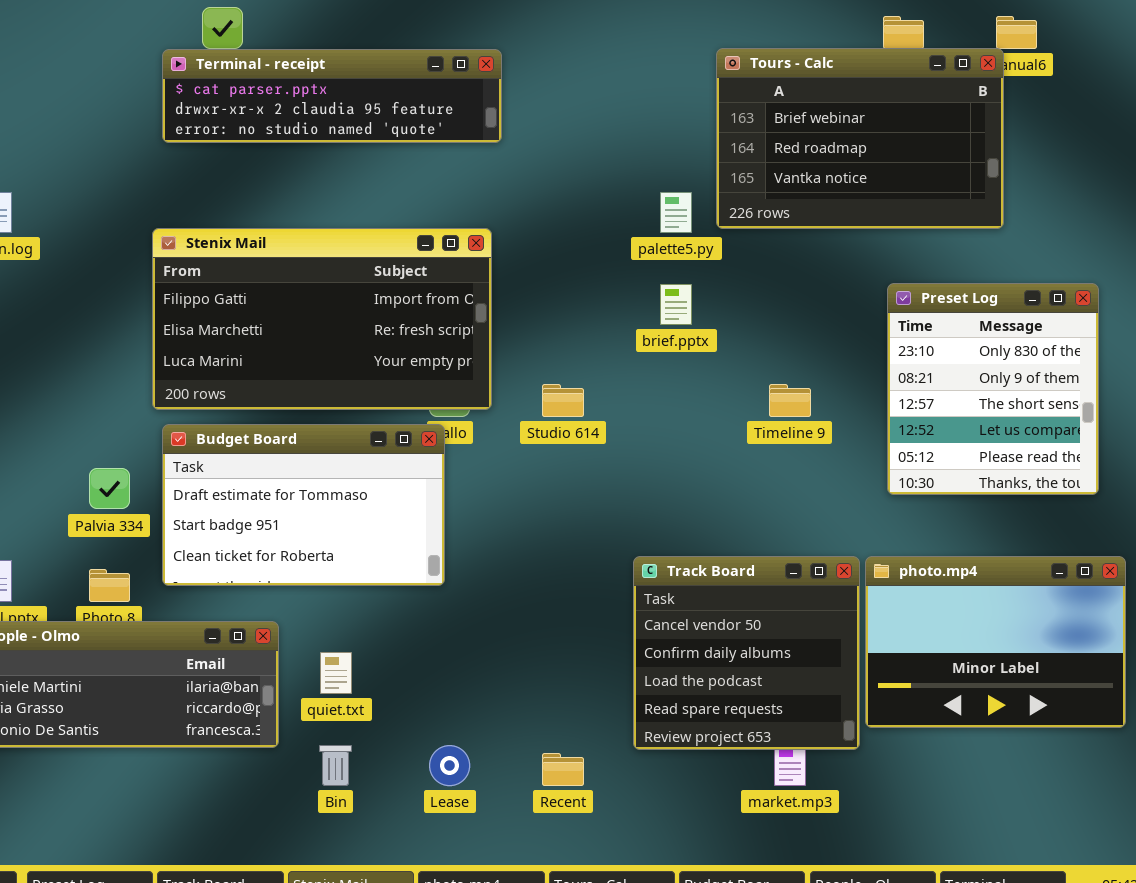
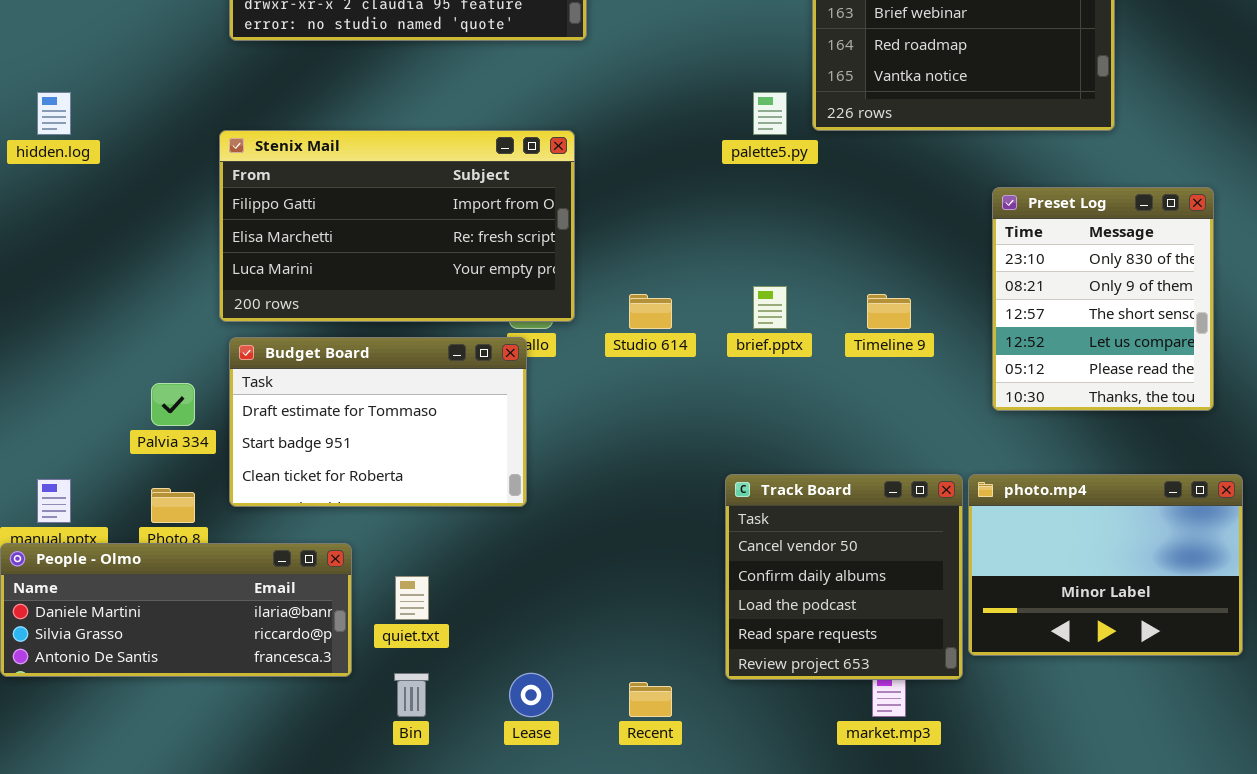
brief.pptx: [660,284,692,325] -> [753,286,787,329], moved

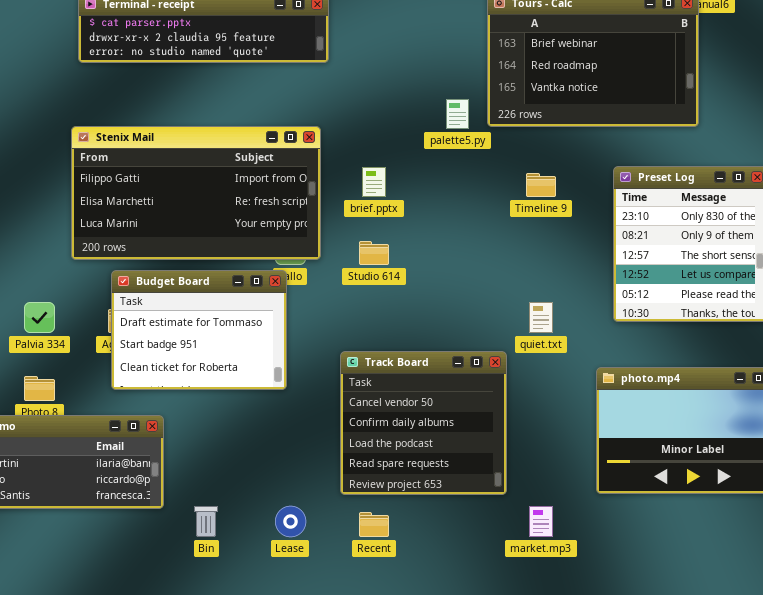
brief.pptx: [753,286,787,329] -> [362,167,386,197], moved
Timeline 9: [867,294,911,329] -> [526,173,556,197], moved
Budget Board: [229,337,527,507] -> [111,270,287,390], resized
Track Board: [725,474,963,680] -> [340,351,507,495], moved
quiet.txt: [395,576,429,620] -> [529,302,553,333], moved

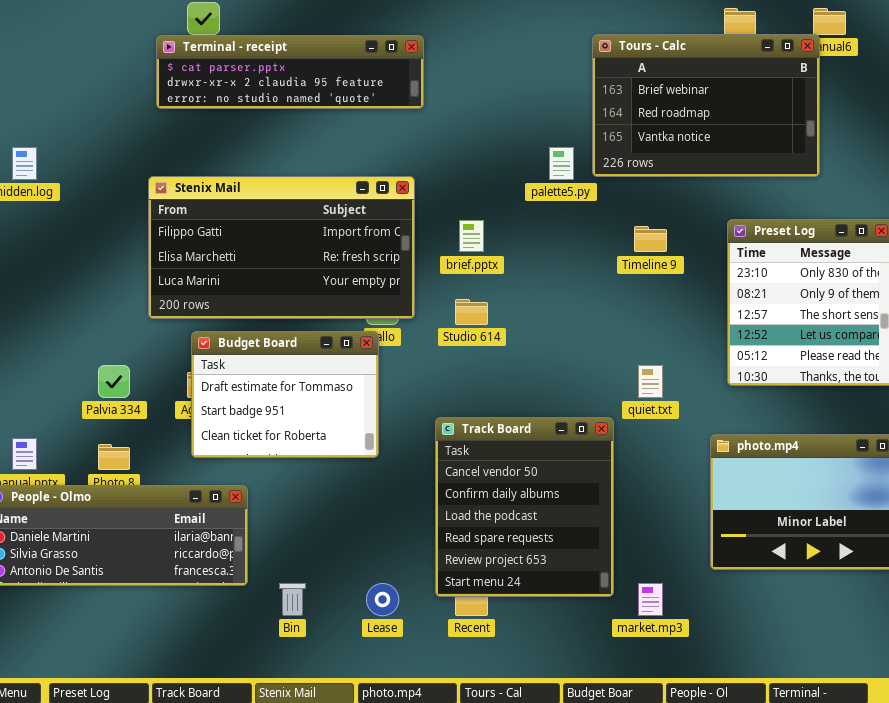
Track Board: [340,351,507,495] -> [435,417,614,597], resized

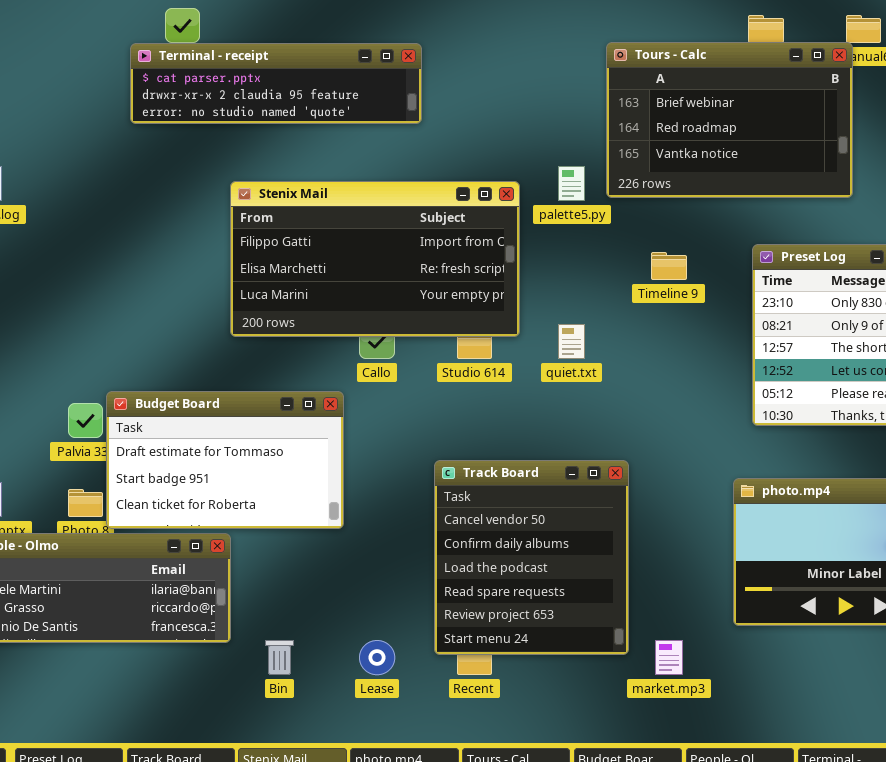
Stenix Mail: [148,176,415,319] -> [230,181,520,337], moved
Budget Board: [191,331,379,458] -> [106,391,344,529], moved, resized
quiet.txt: [638,365,663,398] -> [558,324,585,359], moved

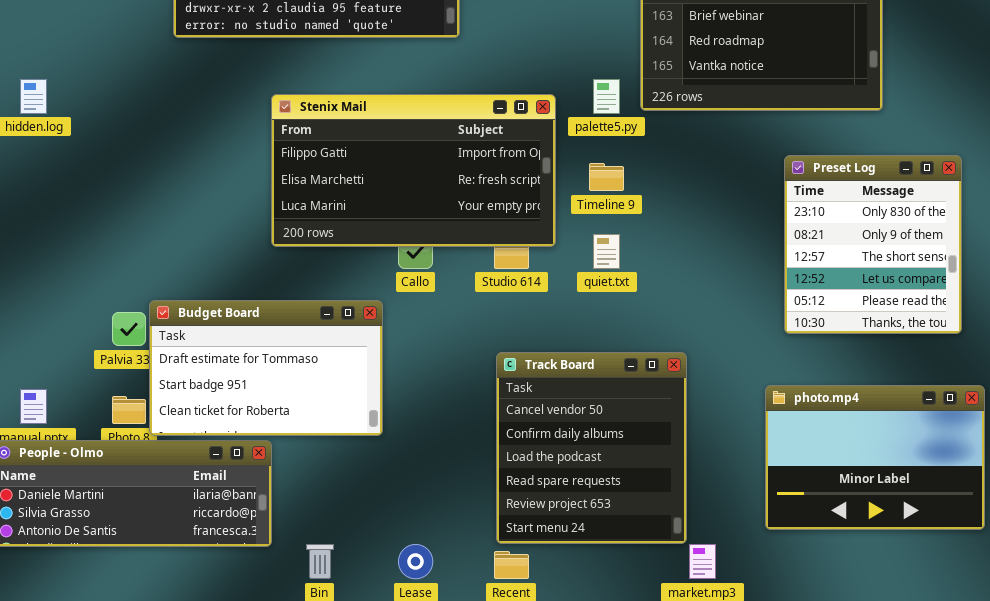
Timeline 9: [651,252,687,280] -> [589,163,624,191], moved
Track Board: [434,460,629,655] -> [496,352,687,544], moved

